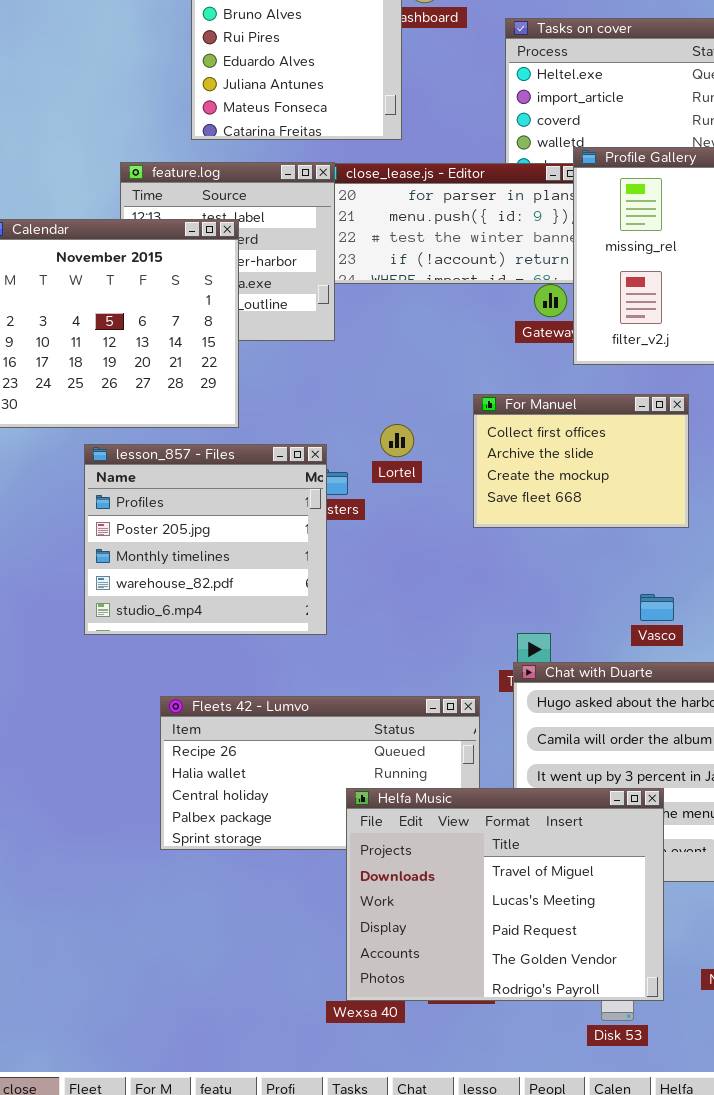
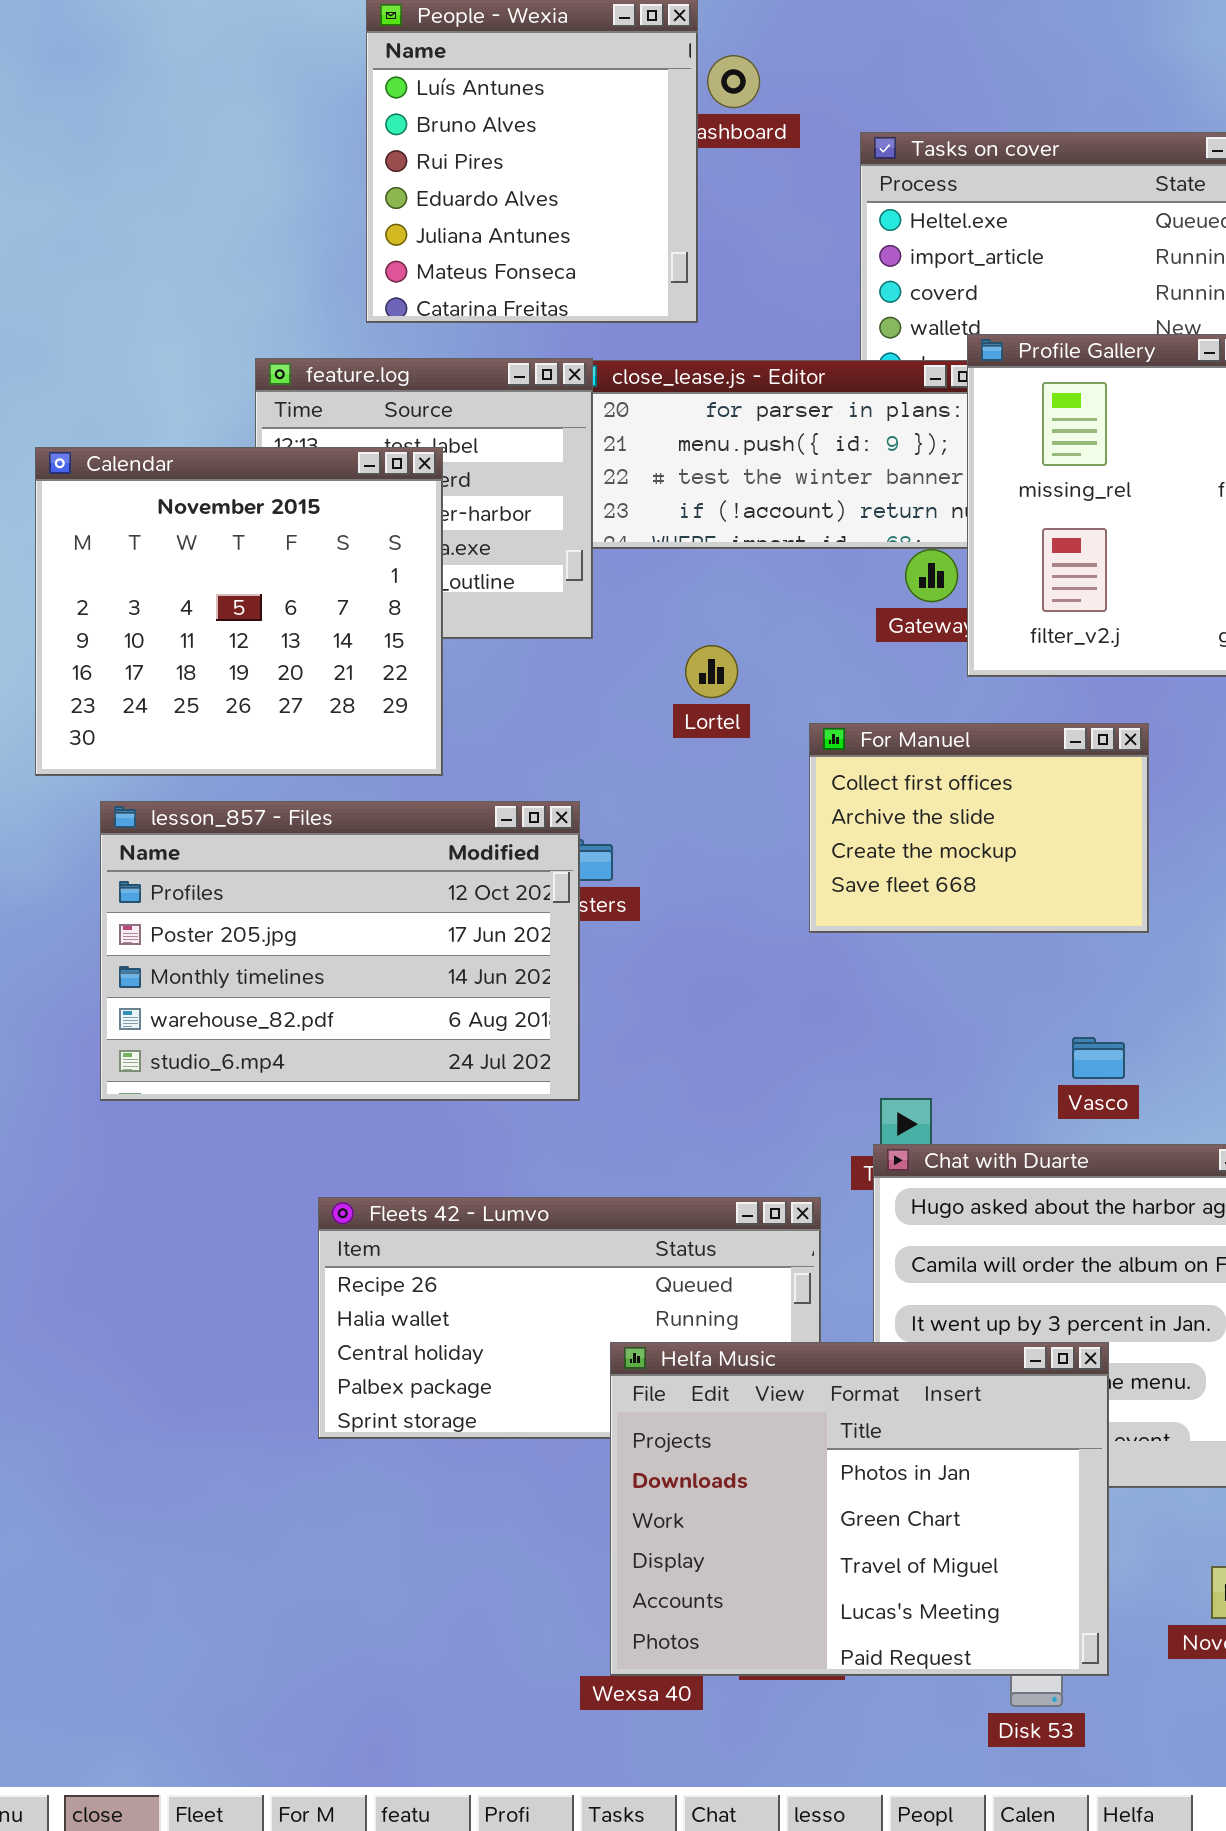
Lortel: [380,424,414,457] -> [685,645,738,698], moved
lesson_857 - Files: [84,444,327,635] -> [100,801,580,1101], resized
Helfa Music: [346,788,664,1001] -> [610,1342,1109,1676], scrolled up 2 rows

